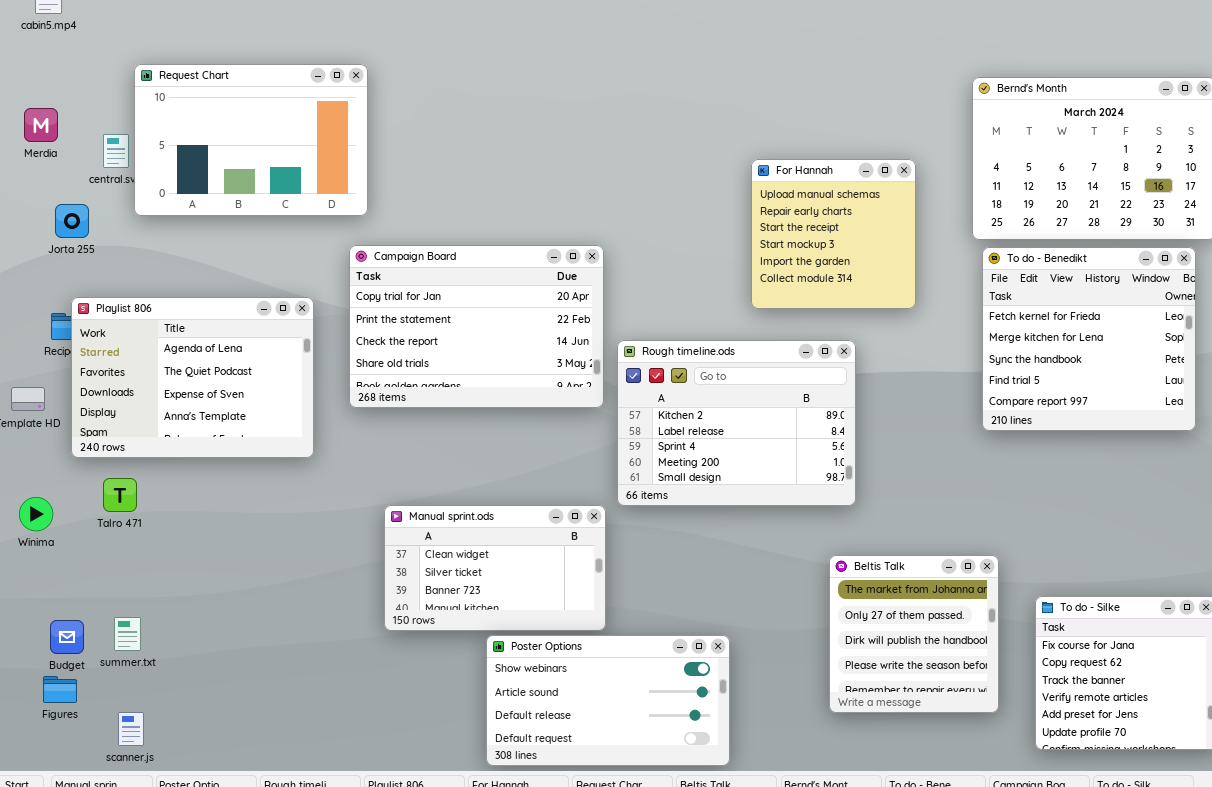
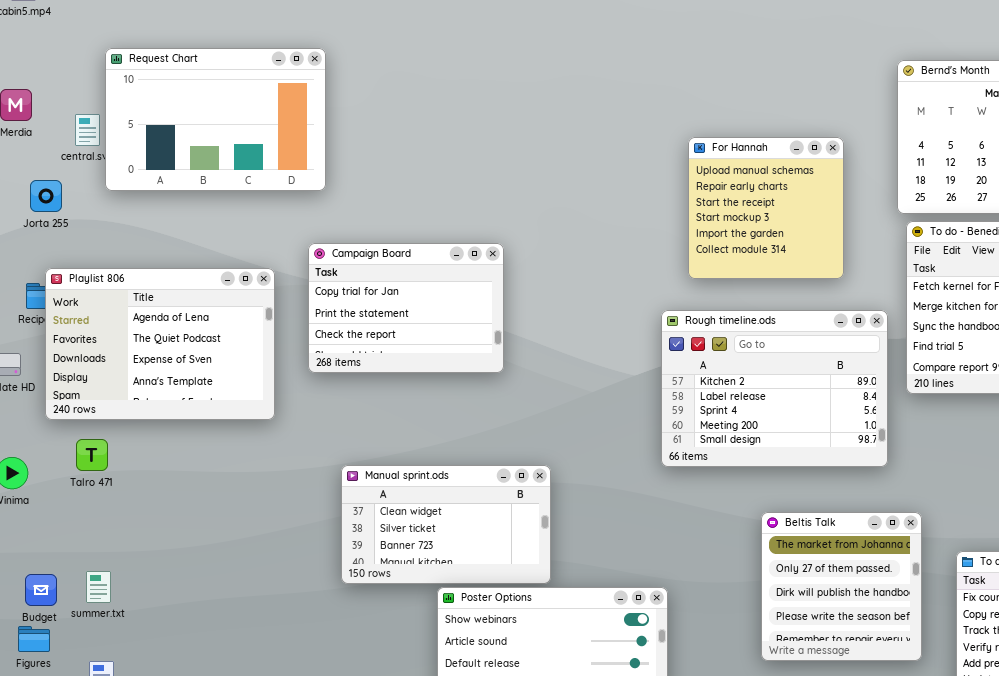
Campaign Board: [349,245,604,408] -> [308,243,504,373], resized
Rough timeline.ods: [617,340,856,506] -> [661,310,888,467], moved

